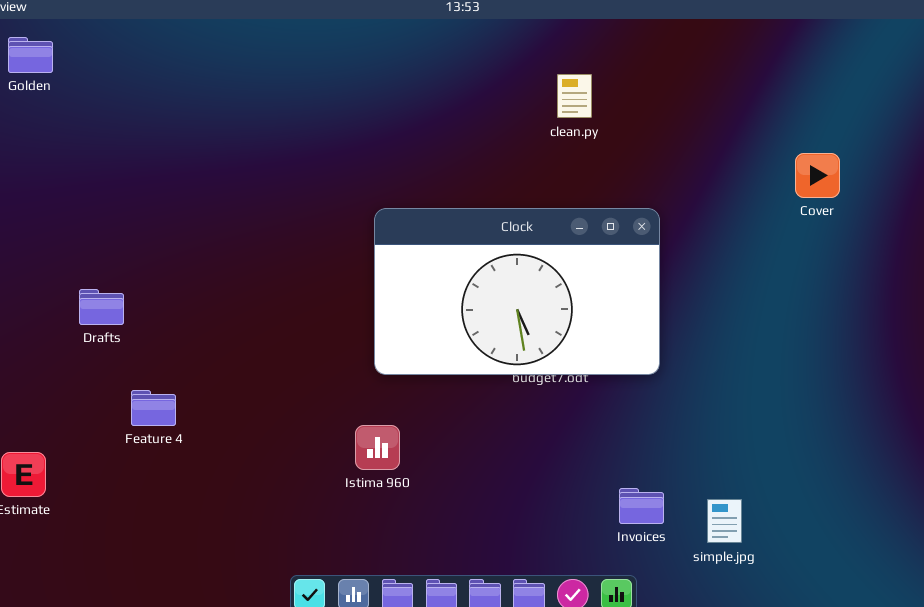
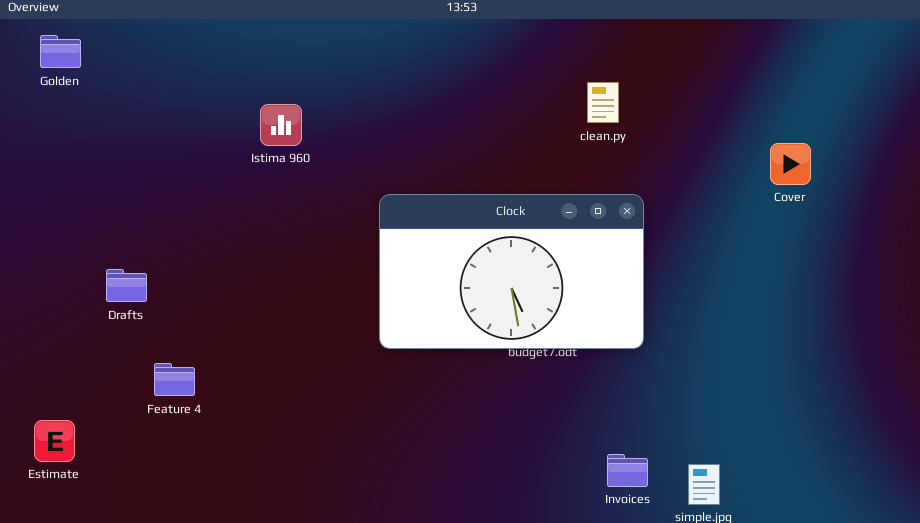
clean.py: [557,74,592,118] -> [587,82,619,123], moved
Istima 960: [355,425,400,470] -> [260,104,302,146], moved

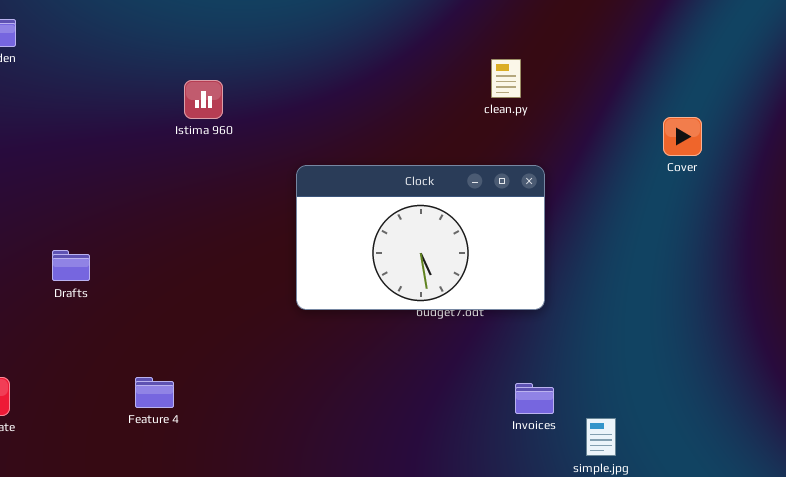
Drafts: [106,269,147,302] -> [52,250,90,281], moved
Feature 4: [154,363,195,396] -> [135,377,174,408], moved
Invoices: [607,454,648,487] -> [515,383,554,414], moved

